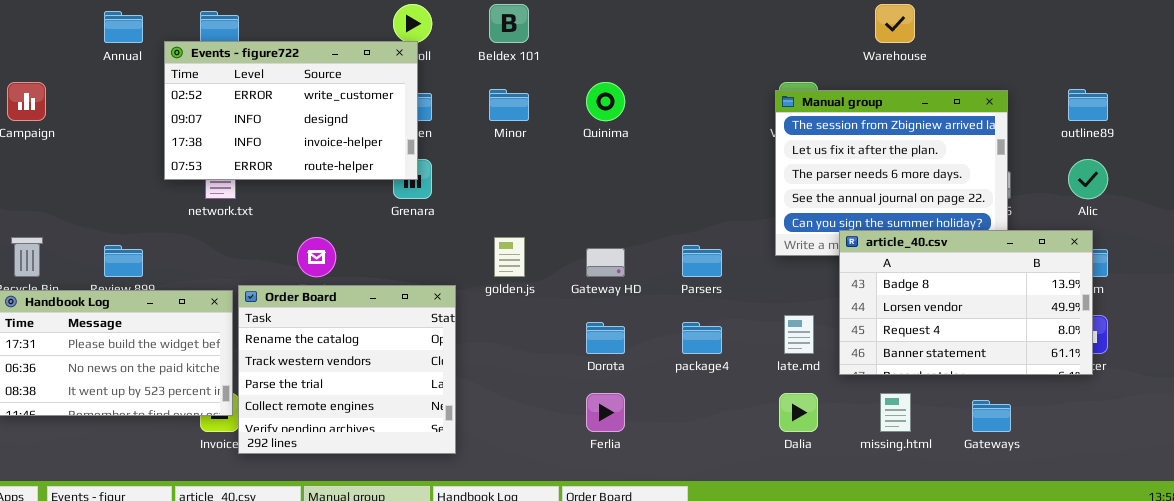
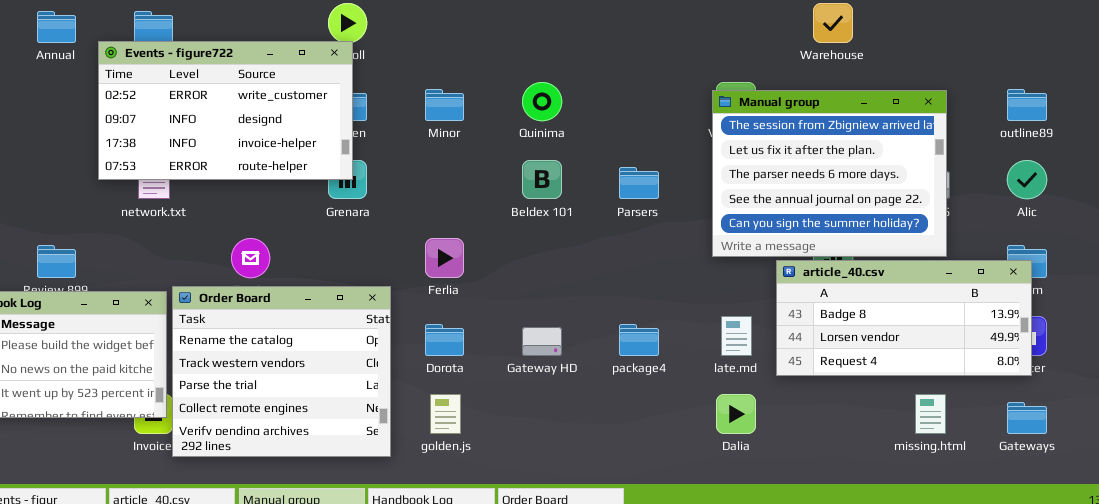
Beldex 101: [489,4,529,43] -> [522,160,562,199], moved
article_40.csv: [839,230,1093,375] -> [776,260,1032,376], resized
golden.js: [494,237,525,277] -> [430,394,461,434], moved
Parsers: [682,245,722,277] -> [619,167,659,199], moved
Gateway HD: [586,248,625,277] -> [522,327,562,356], moved
Dorota: [586,322,625,354] -> [425,324,464,356], moved
Ferlia: [586,393,625,432] -> [425,238,464,278], moved
missing.html: [880,393,911,432] -> [915,394,946,434], moved
Gateways: [972,400,1011,432] -> [1007,402,1047,434], moved

